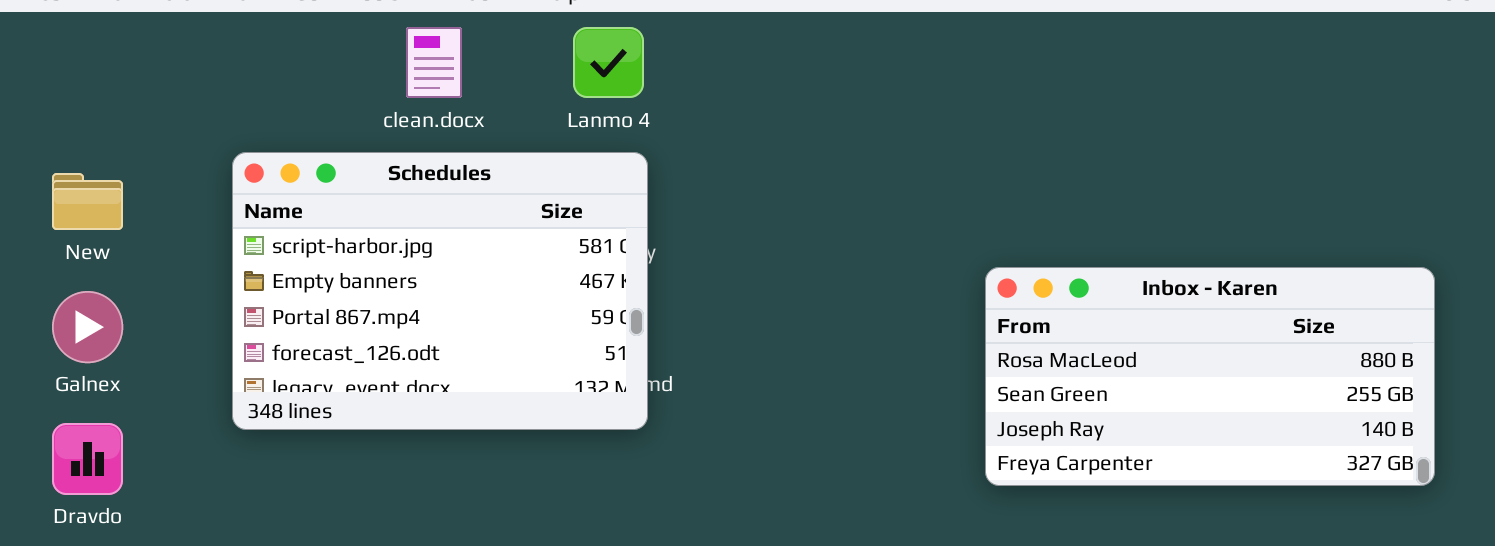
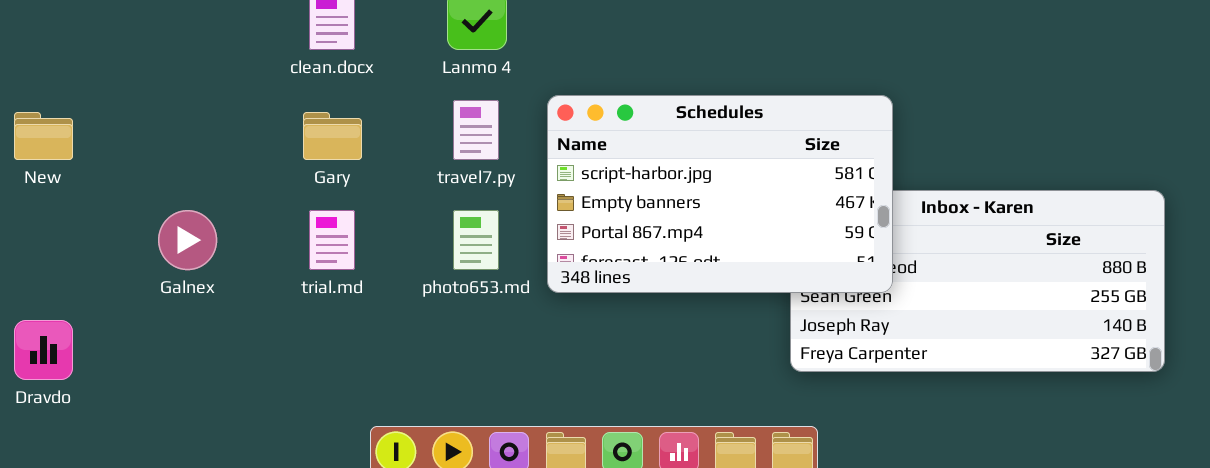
Schedules: [232,152,648,430] -> [547,95,893,293], moved, resized
Galnex: [52,291,123,363] -> [158,210,217,270], moved

